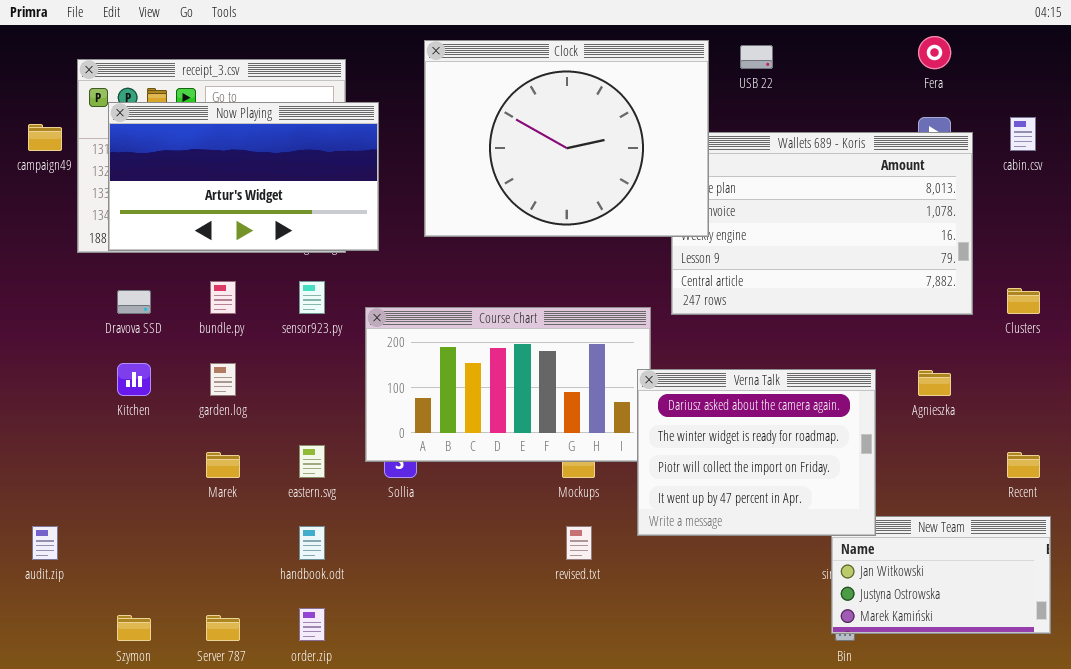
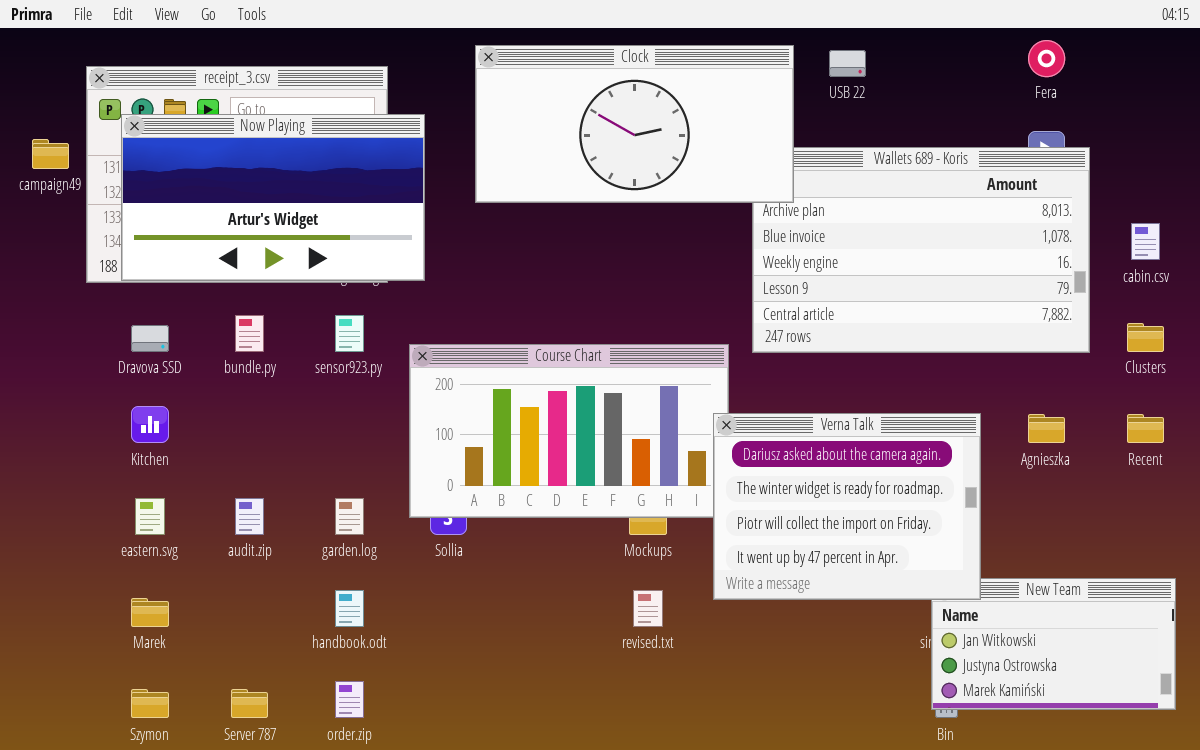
Clock: [424,40,709,237] -> [475,45,794,203], resized
cabin.csv: [1010,117,1036,151] -> [1131,223,1160,260], moved
garden.log: [210,363,236,396] -> [335,498,364,535], moved
eastern.svg: [299,445,325,478] -> [135,498,165,535], moved
Marek: [206,452,240,478] -> [131,598,169,627], moved
Recent: [1007,452,1040,478] -> [1127,414,1164,443], moved
audit.zip: [32,526,58,560] -> [235,498,264,535], moved

